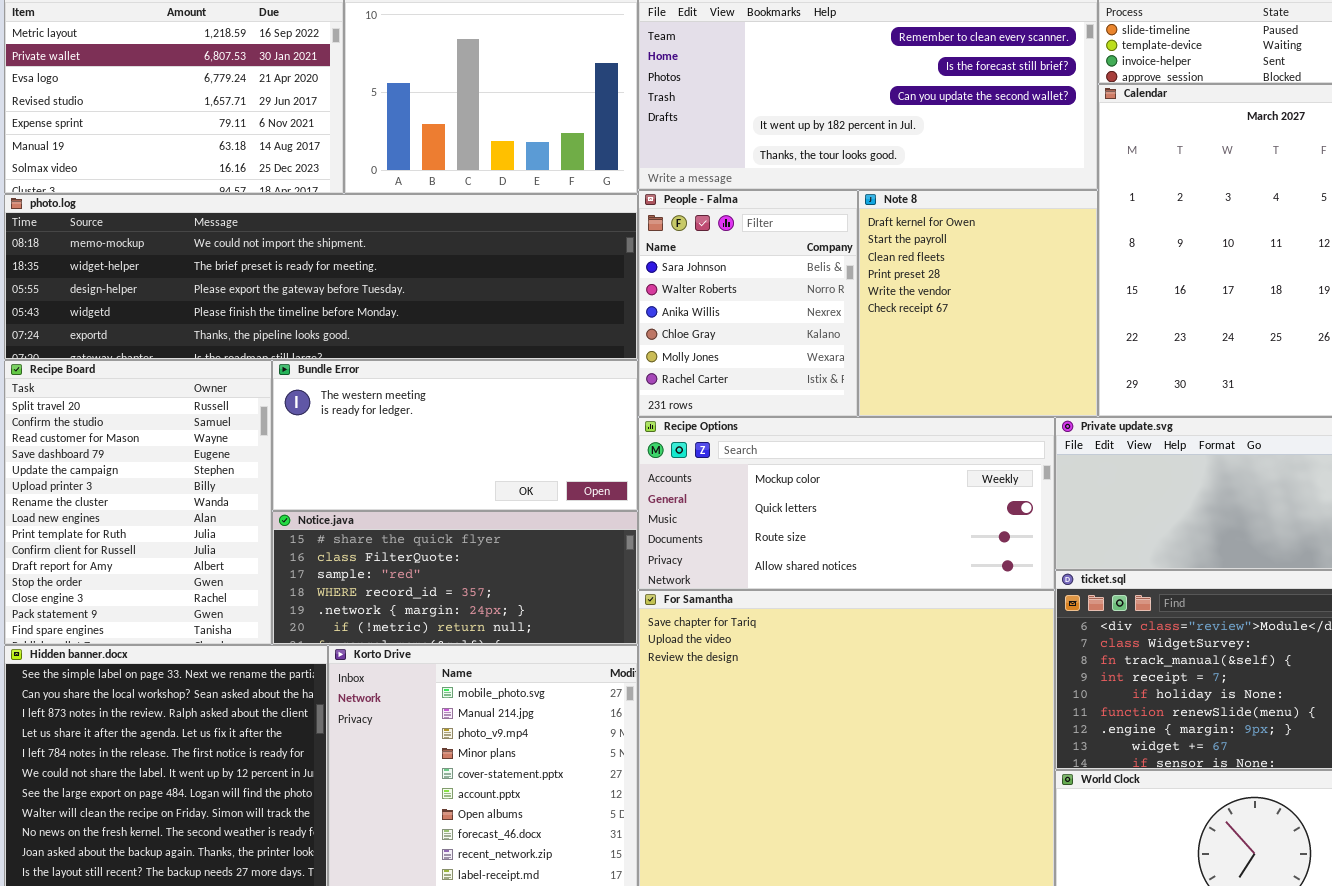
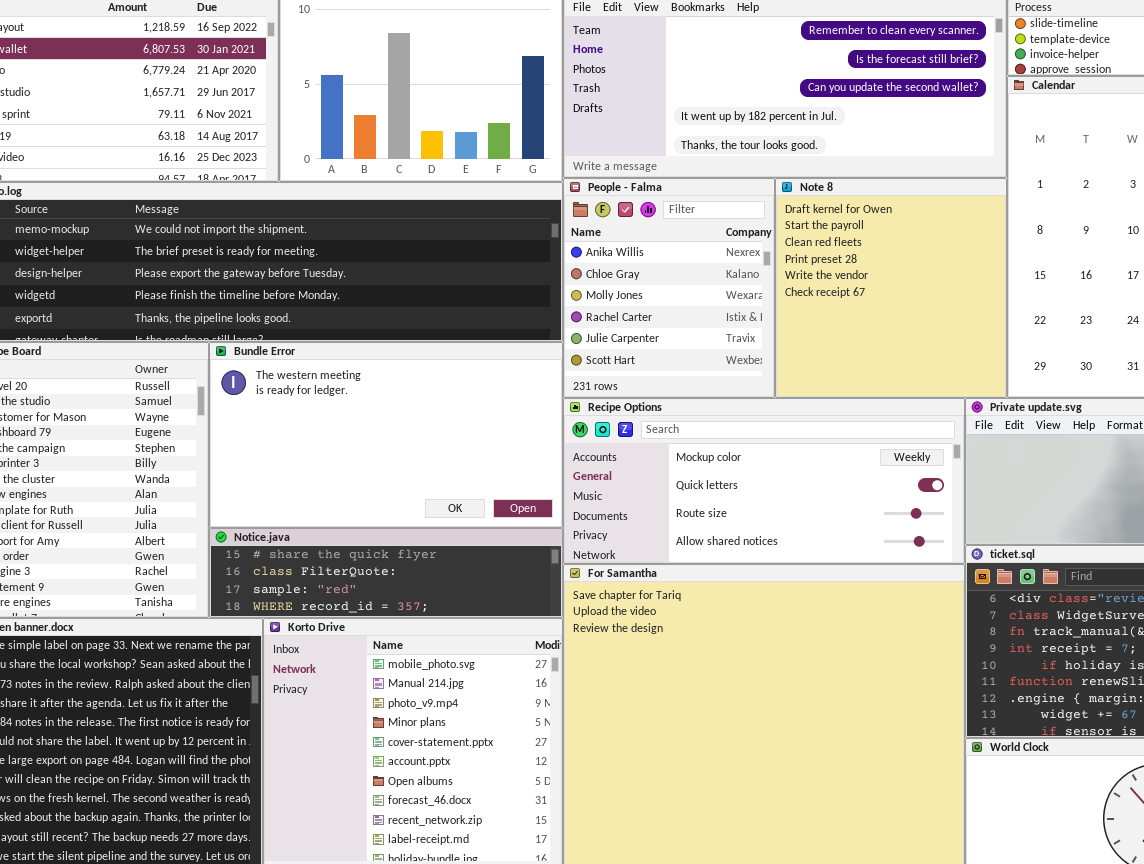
People - Falma: [638,190,858,417] -> [563,178,775,398], scrolled down 2 rows
Bundle Error: [272,360,638,511] -> [209,342,563,528], resized
Notice.java: [272,511,638,645] -> [209,528,563,618], resized

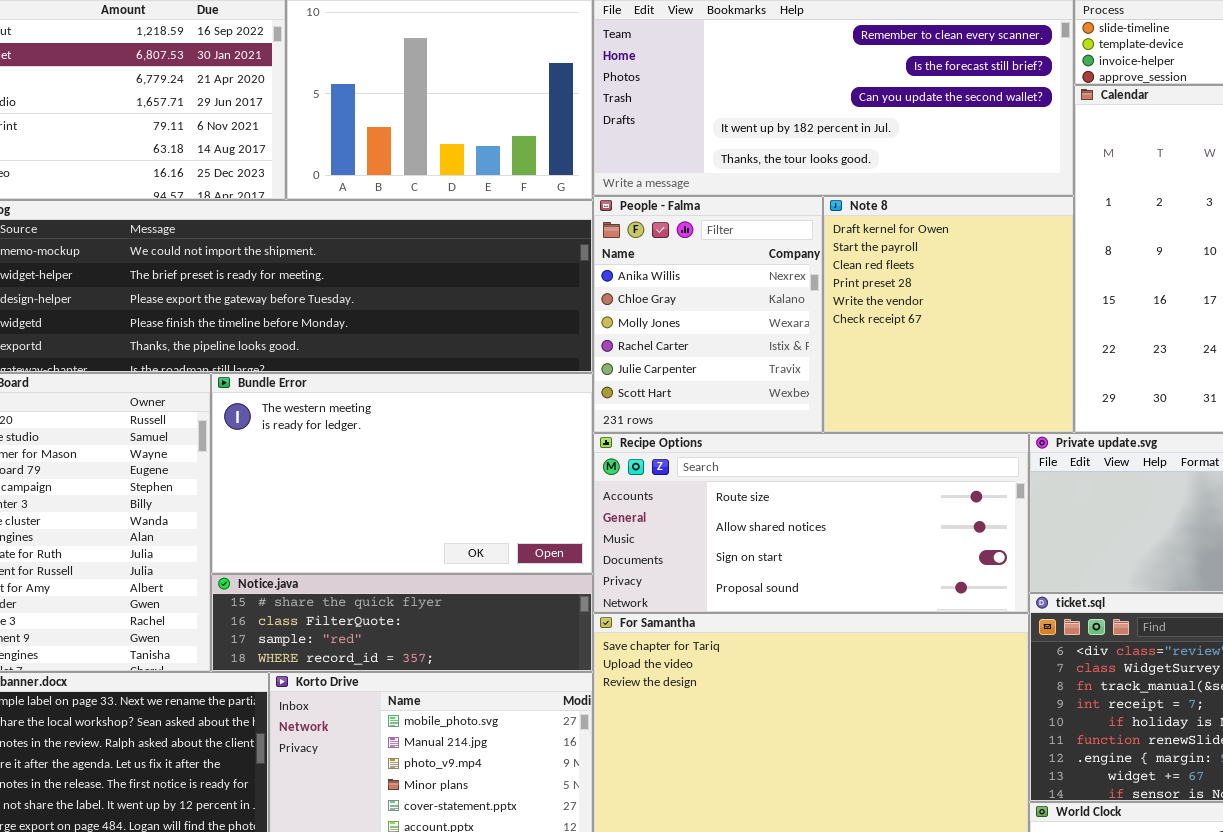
Recipe Options: [563,398,965,564] -> [593,433,1029,613], scrolled down 2 rows

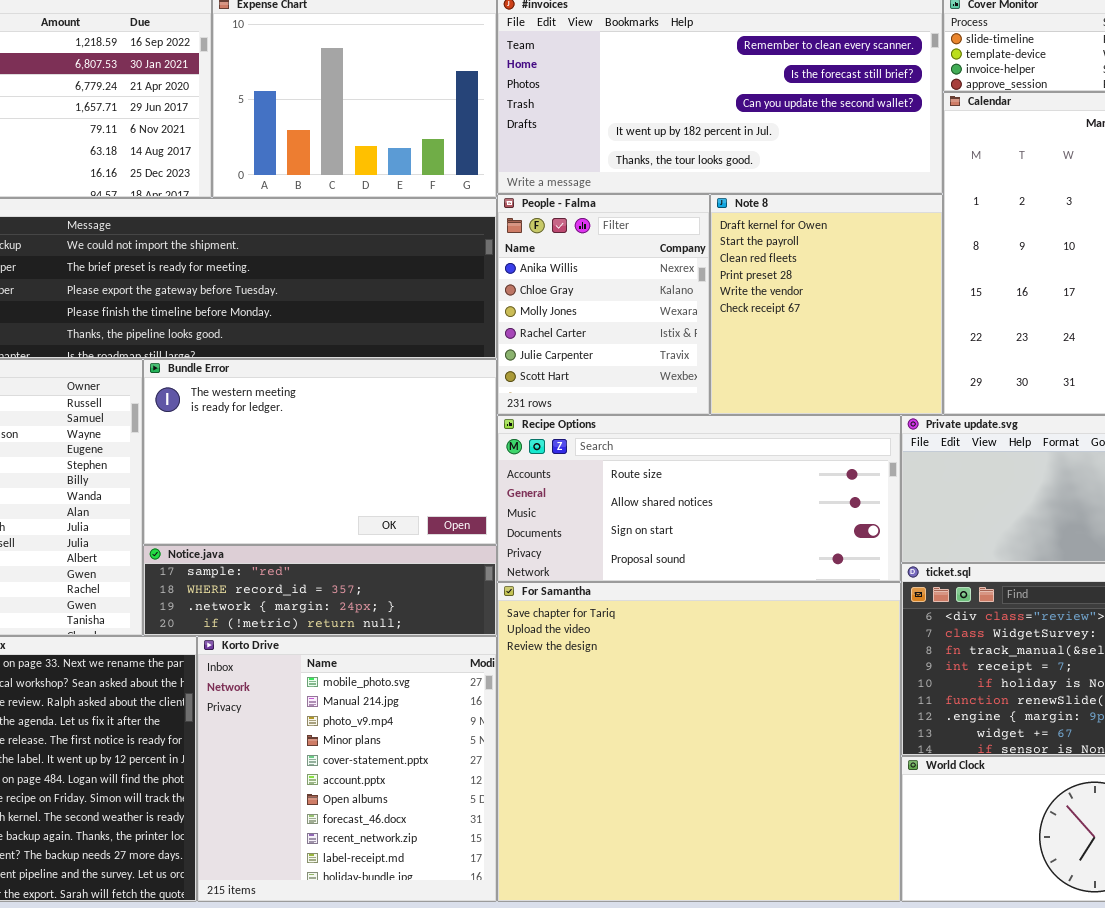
Notice.java: [211,574,593,672] -> [143,545,497,636], scrolled down 2 rows

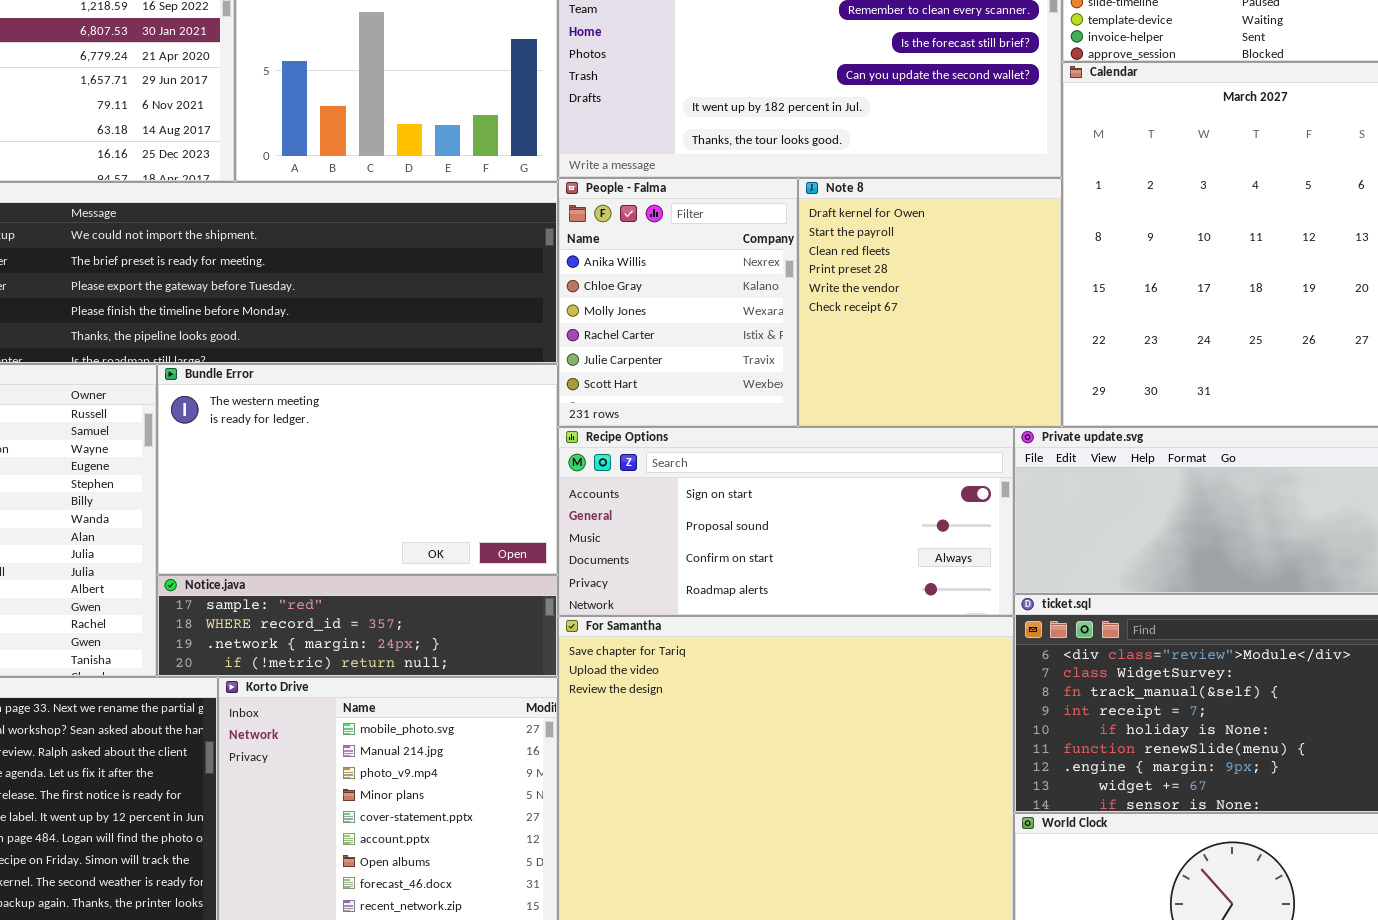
Recipe Options: [497,415,901,582] -> [558,427,1014,616], scrolled down 2 rows

